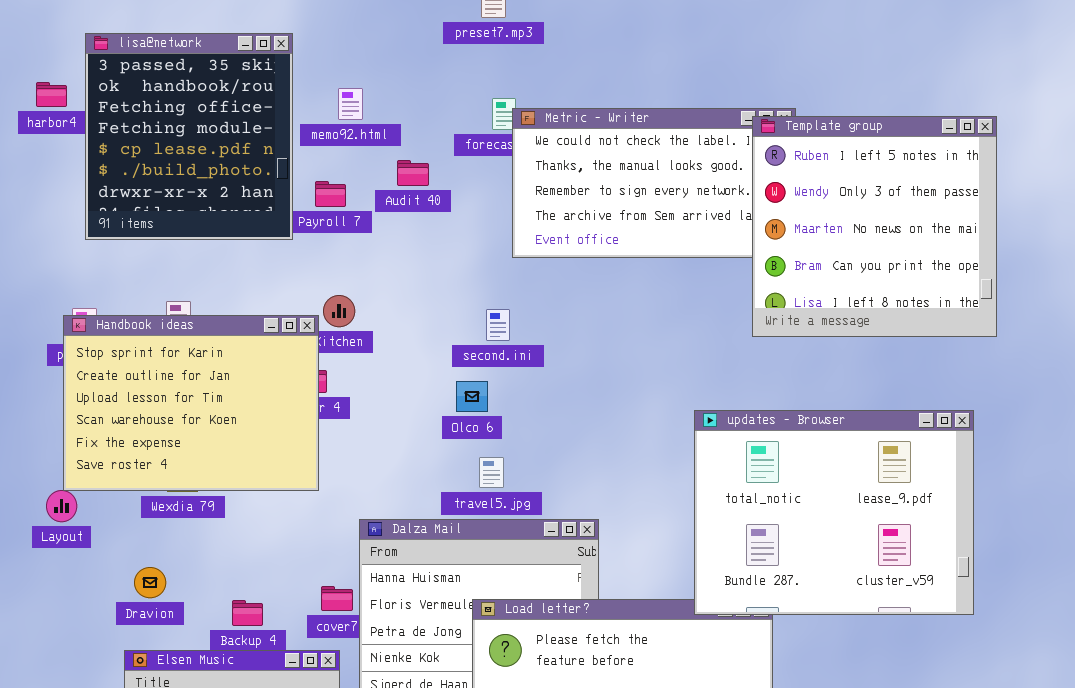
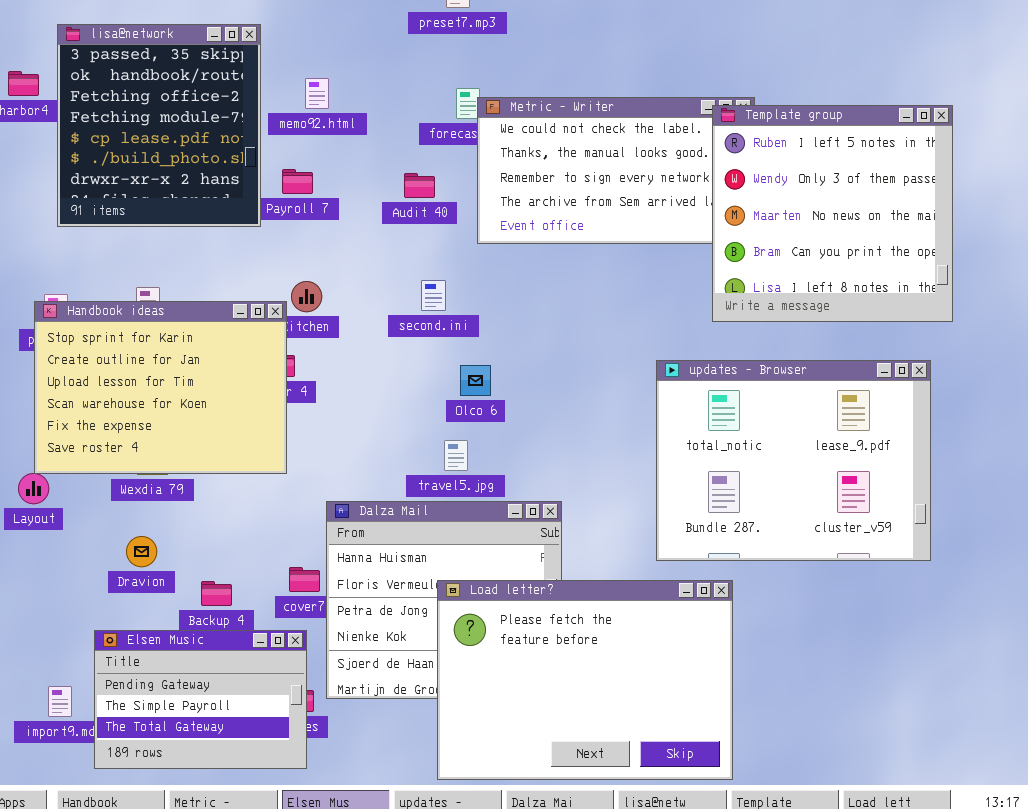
Audit 40: [397,160,429,186] -> [404,173,435,198], moved
second.ini: [486,309,510,341] -> [421,280,446,311], moved
Olco 6: [456,381,488,412] -> [460,365,491,396], moved
updates - Browser: [694,410,974,615] -> [656,360,931,561], moved
Dravion: [134,567,166,598] -> [126,536,157,567], moved

